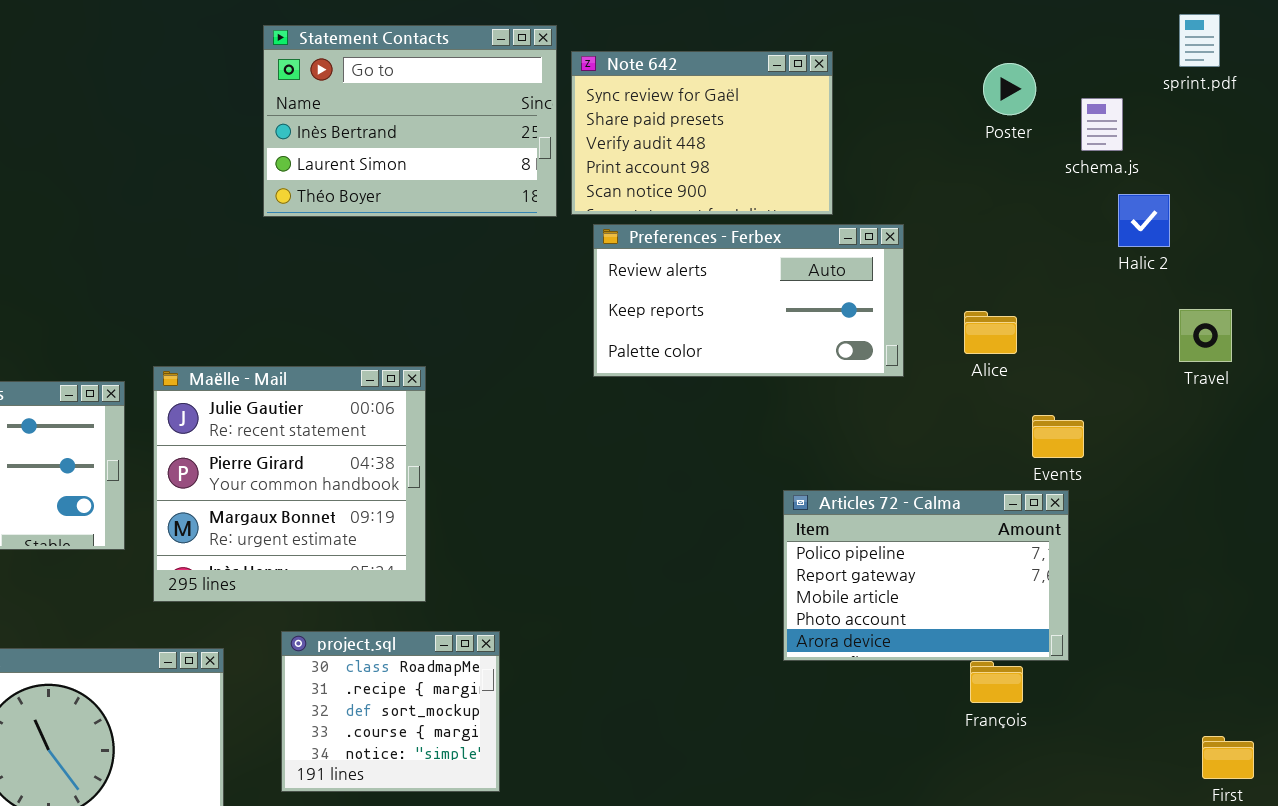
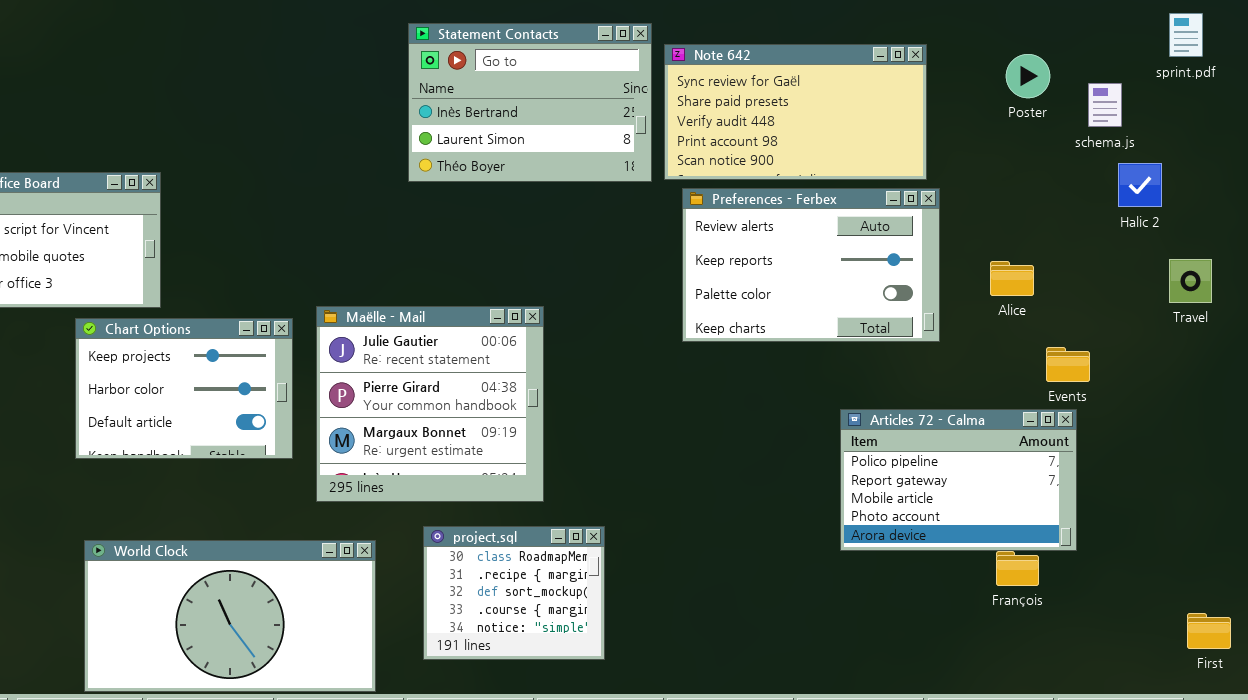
Note 642: [571,51,833,215] -> [664,44,927,180], resized
Preferences - Ferbex: [593,224,904,377] -> [682,188,940,342], resized

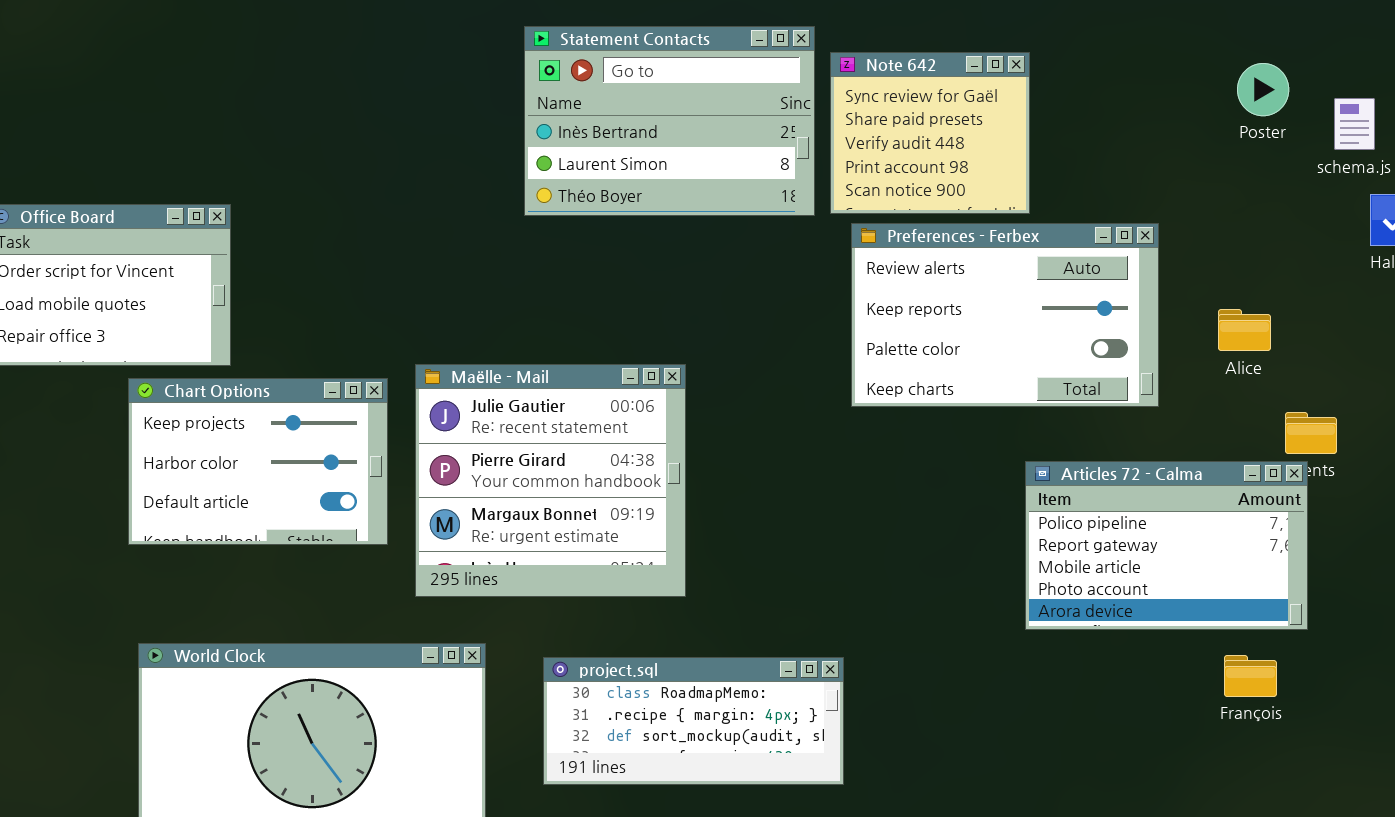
Note 642: [664,44,927,180] -> [830,52,1030,214], resized
Articles 72 - Calma: [840,409,1077,551] -> [1025,461,1308,630], moved
project.sql: [423,526,605,660] -> [543,657,844,785], resized

